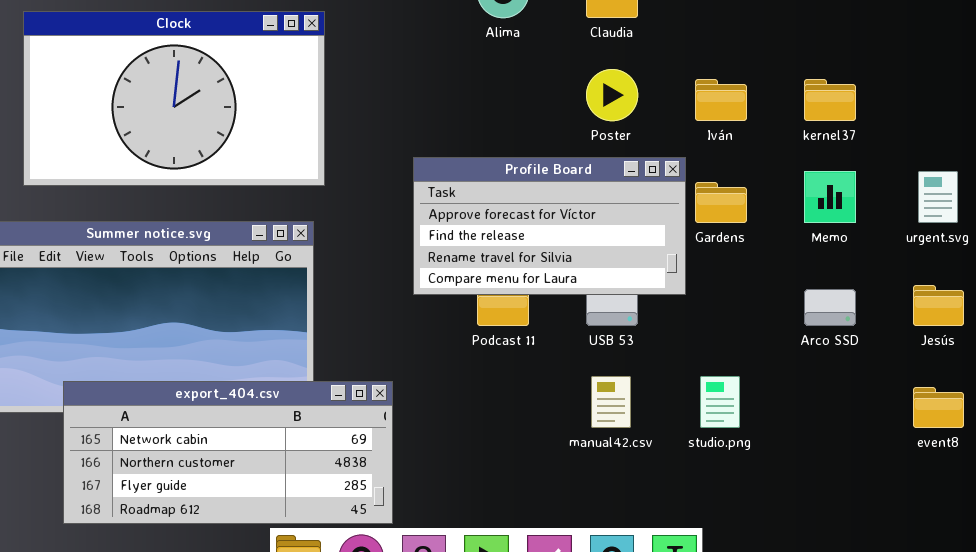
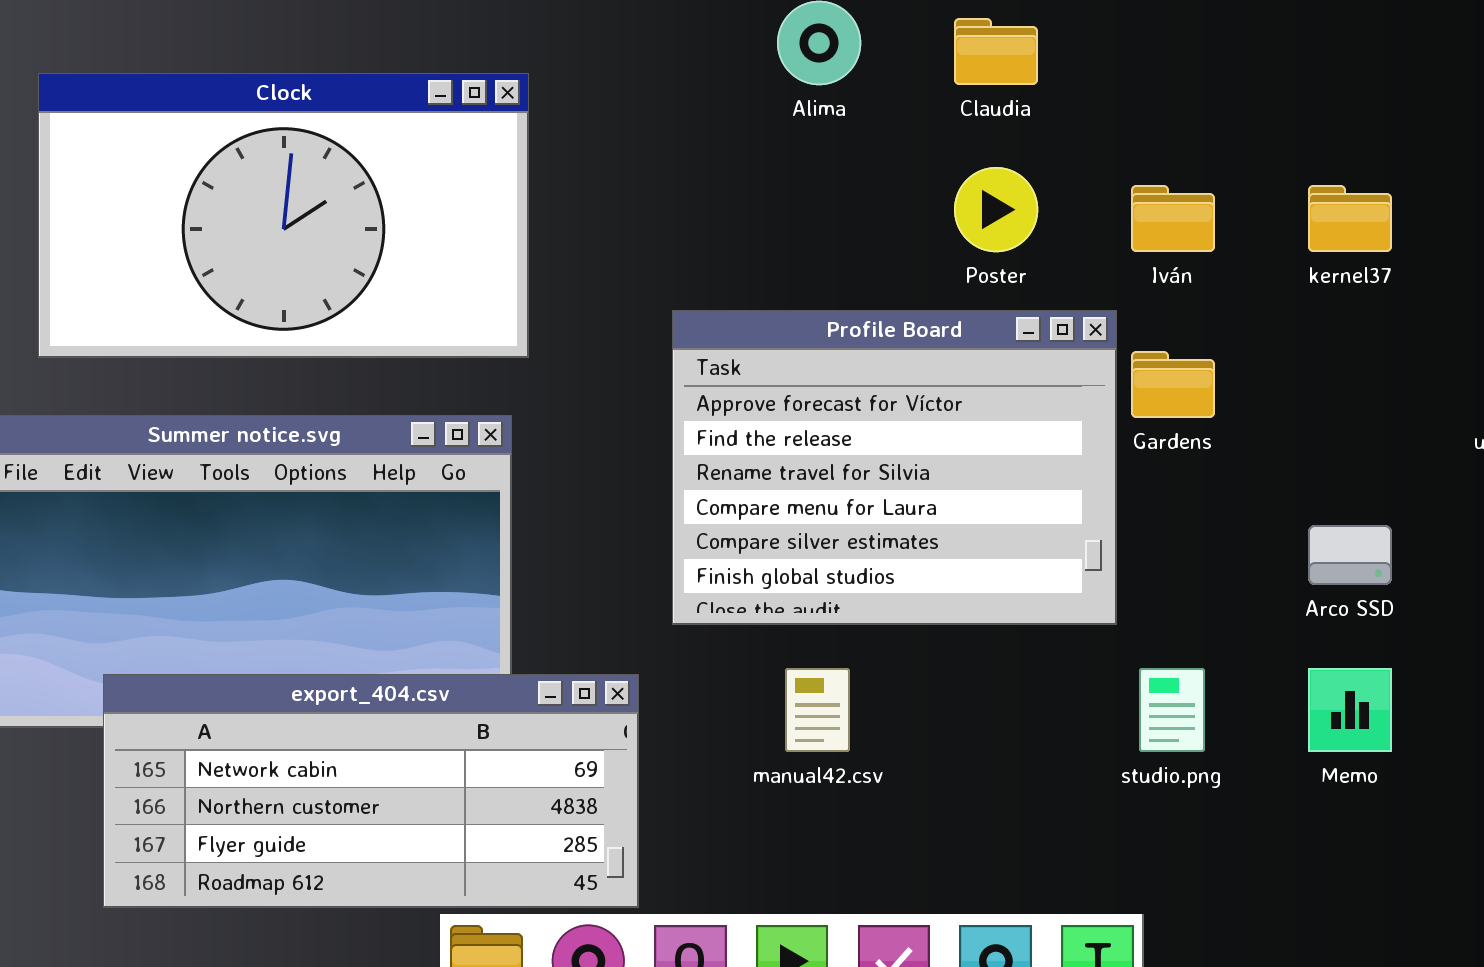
Profile Board: [413,157,686,295] -> [672,310,1117,625], resized
Memo: [804,171,856,223] -> [1308,668,1392,752], moved
manual42.csv: [591,376,631,428] -> [785,668,850,752], moved

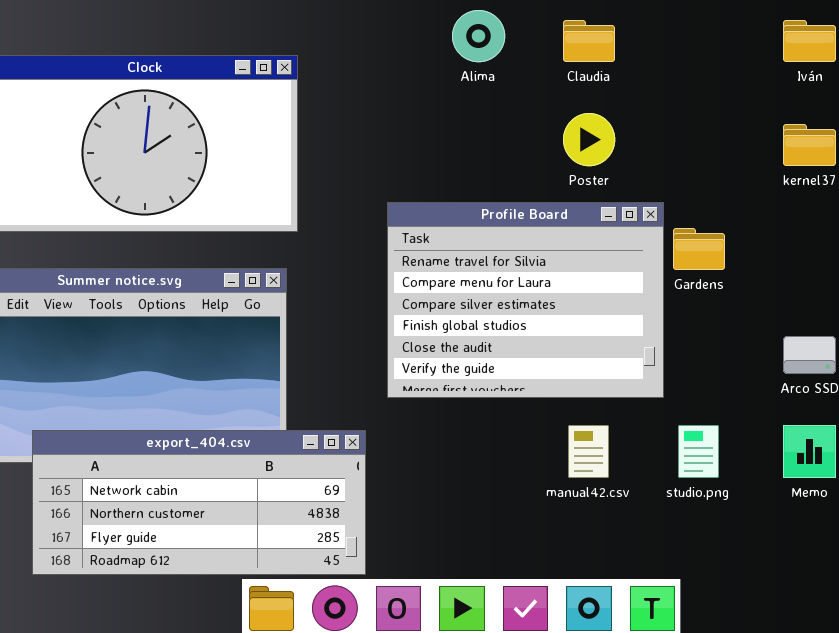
Iván: [1131,185,1215,252] -> [783,20,836,62], moved
Profile Board: [672,310,1117,625] -> [387,202,664,398], scrolled down 2 rows
manual42.csv: [785,668,850,752] -> [568,425,609,478], moved

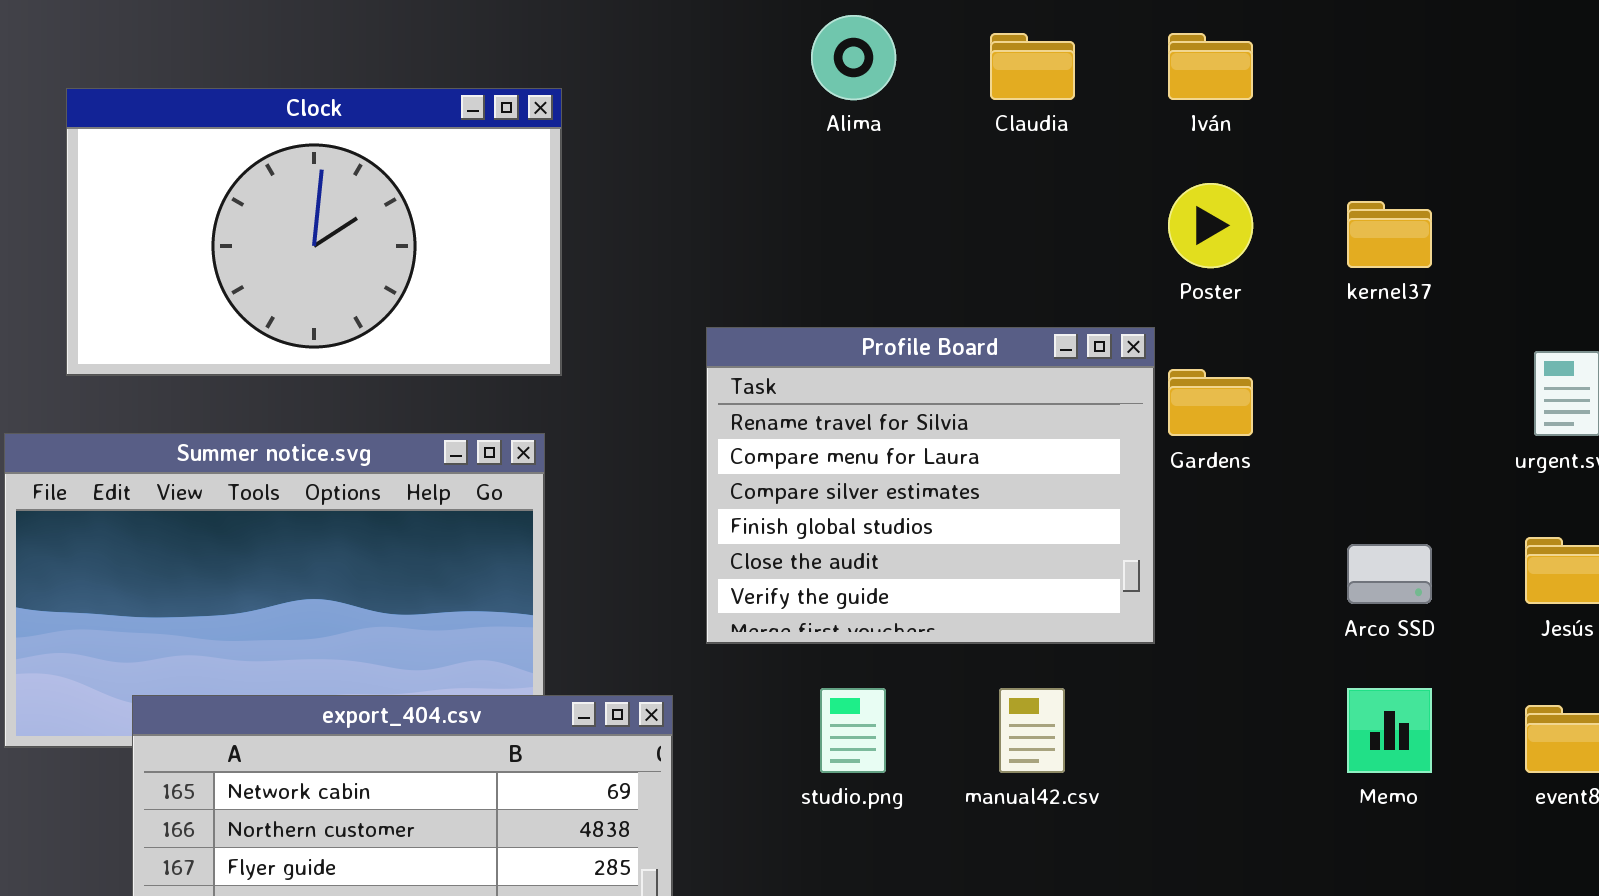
Iván: [783,20,836,62] -> [1168,33,1253,100], moved
Poster: [563,113,615,166] -> [1168,183,1253,268], moved
studio.png: [678,425,719,478] -> [820,688,886,773], moved

